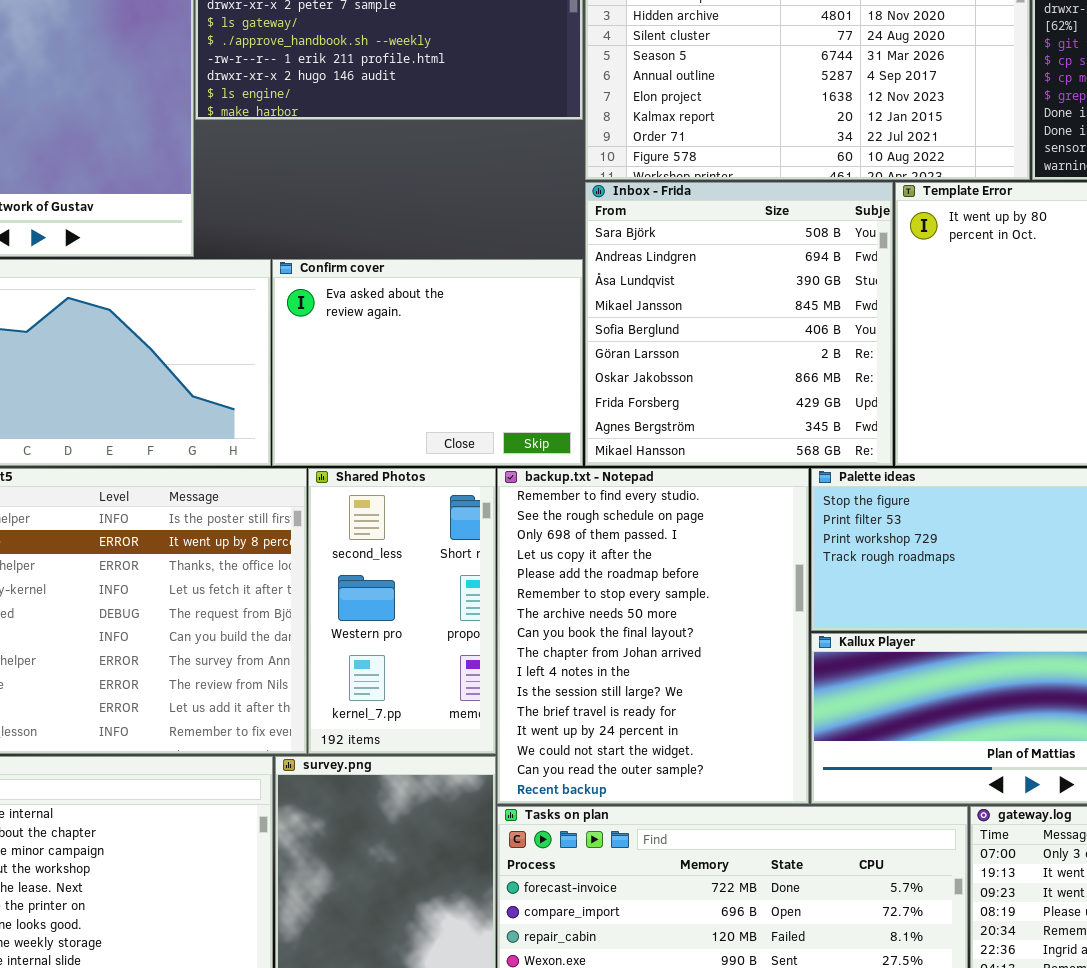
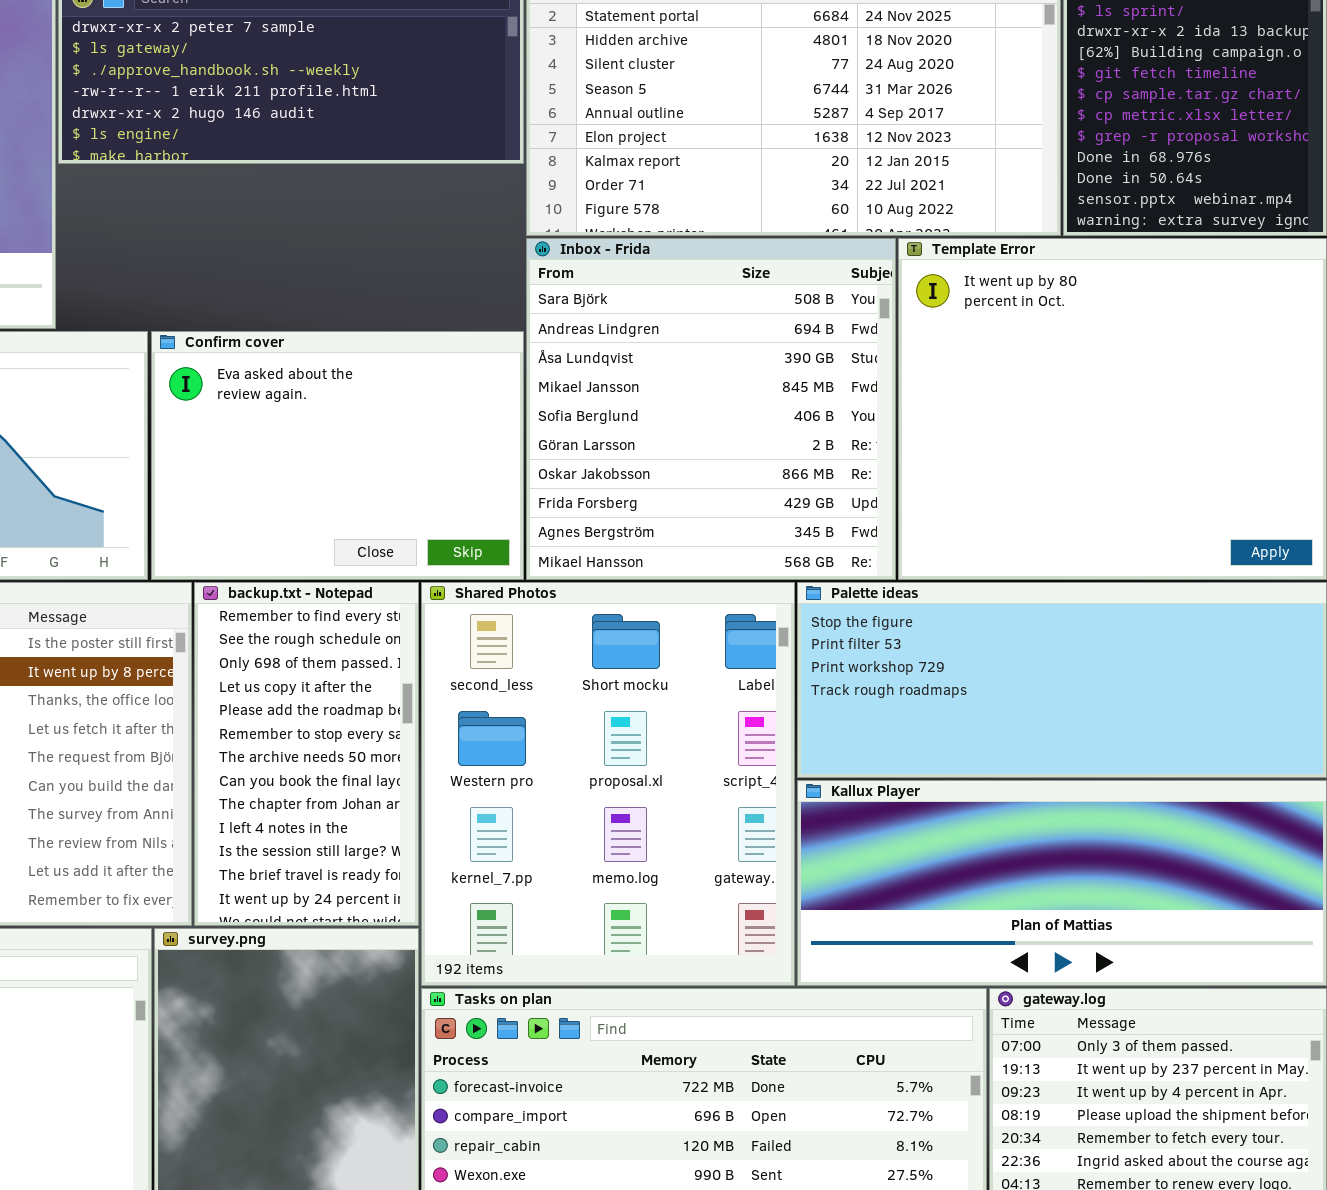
Shared Photos: [308,468,496,754] -> [421,582,795,986], moved, resized
backup.txt - Notepad: [497,468,809,804] -> [194,582,419,926], moved, resized

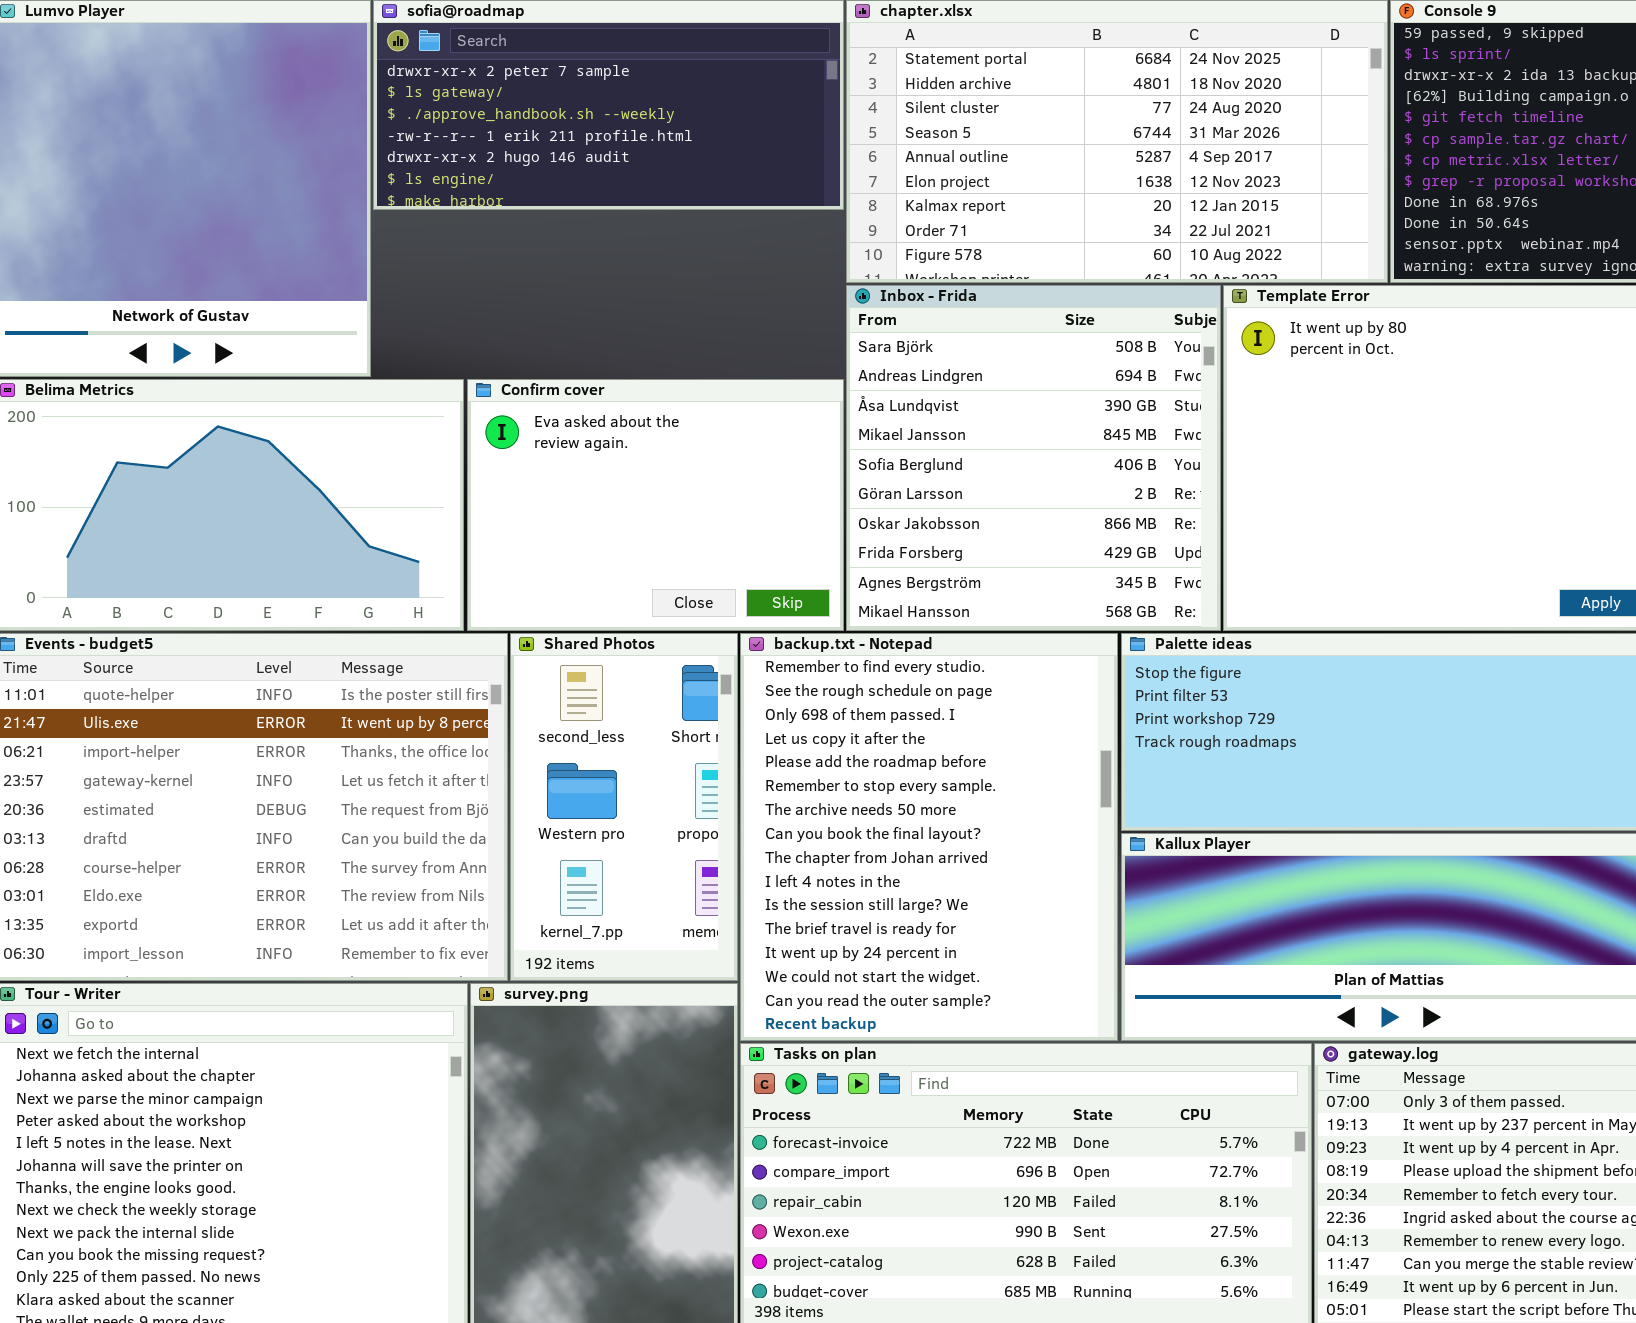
backup.txt - Notepad: [194,582,419,926] -> [740,633,1118,1041], moved, resized
Shared Photos: [421,582,795,986] -> [510,633,738,981], moved, resized

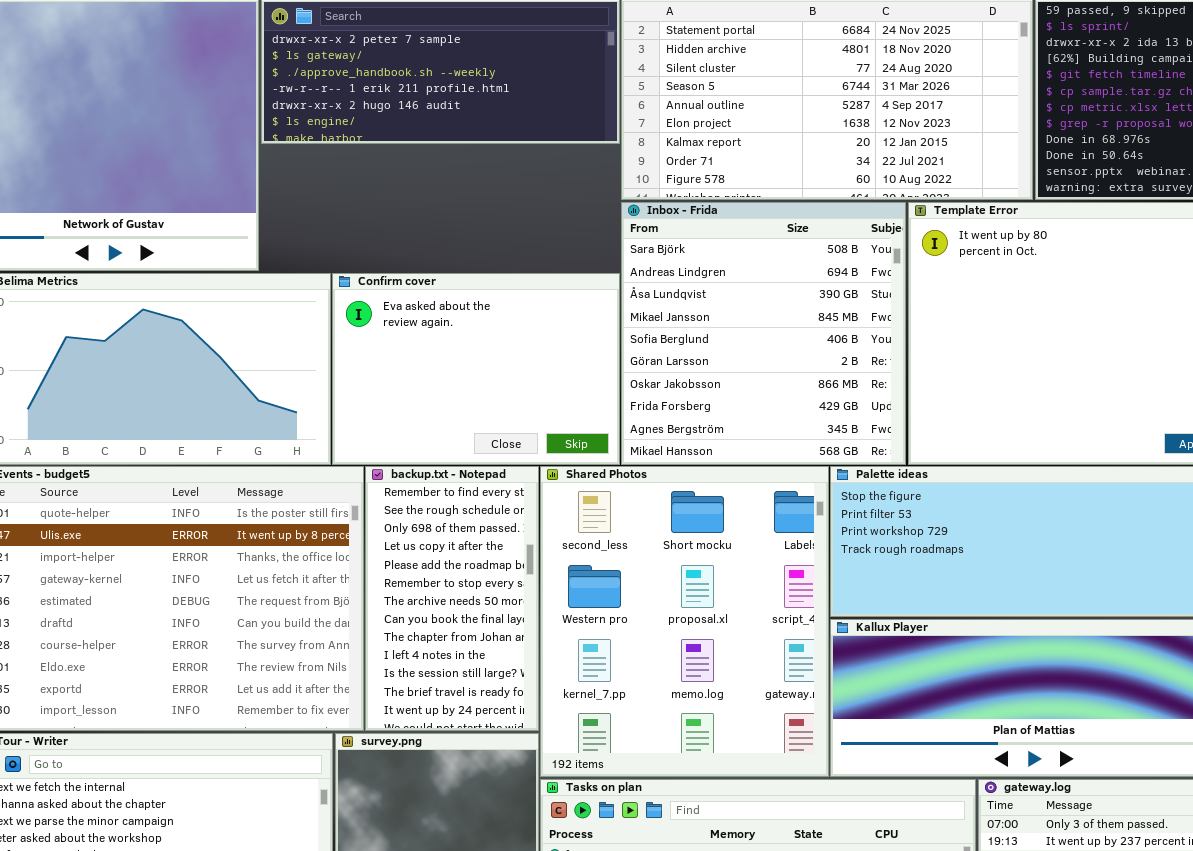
Shared Photos: [510,633,738,981] -> [540,466,829,777], moved, resized
backup.txt - Notepad: [740,633,1118,1041] -> [365,466,539,731], moved, resized

